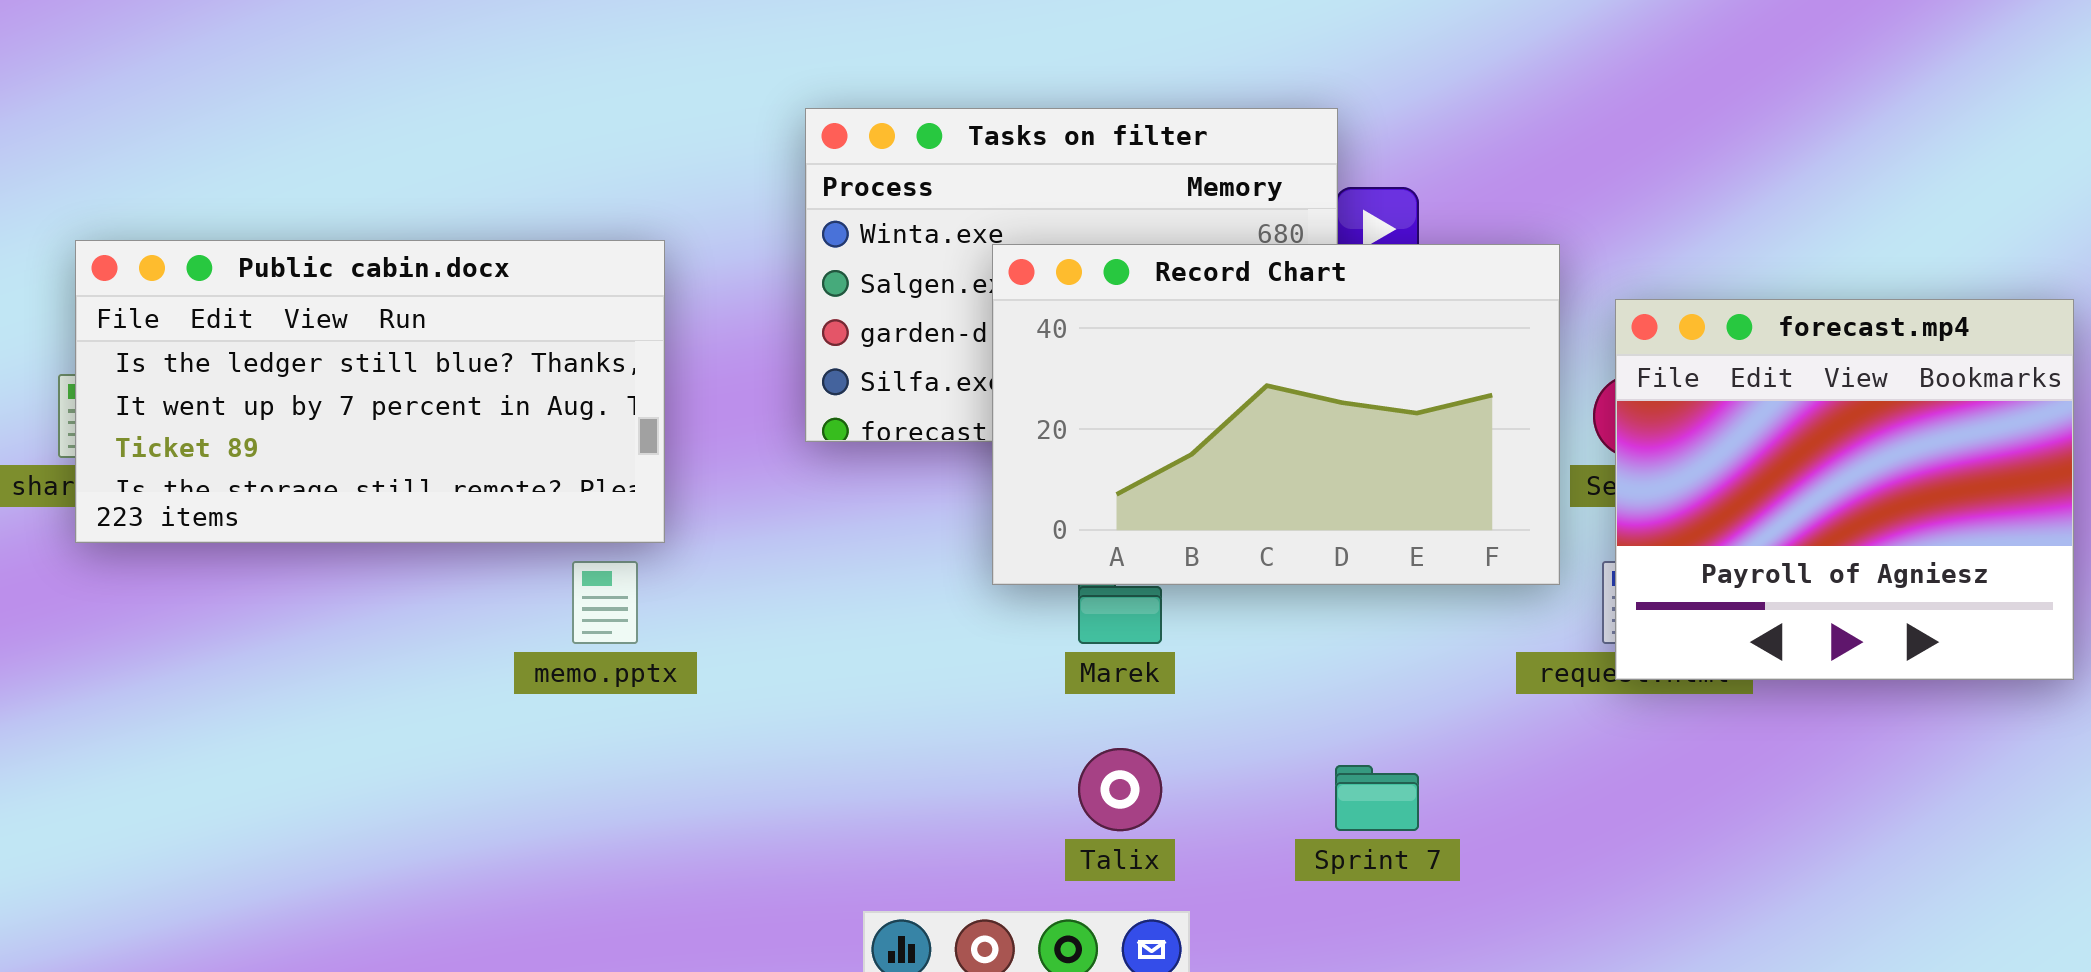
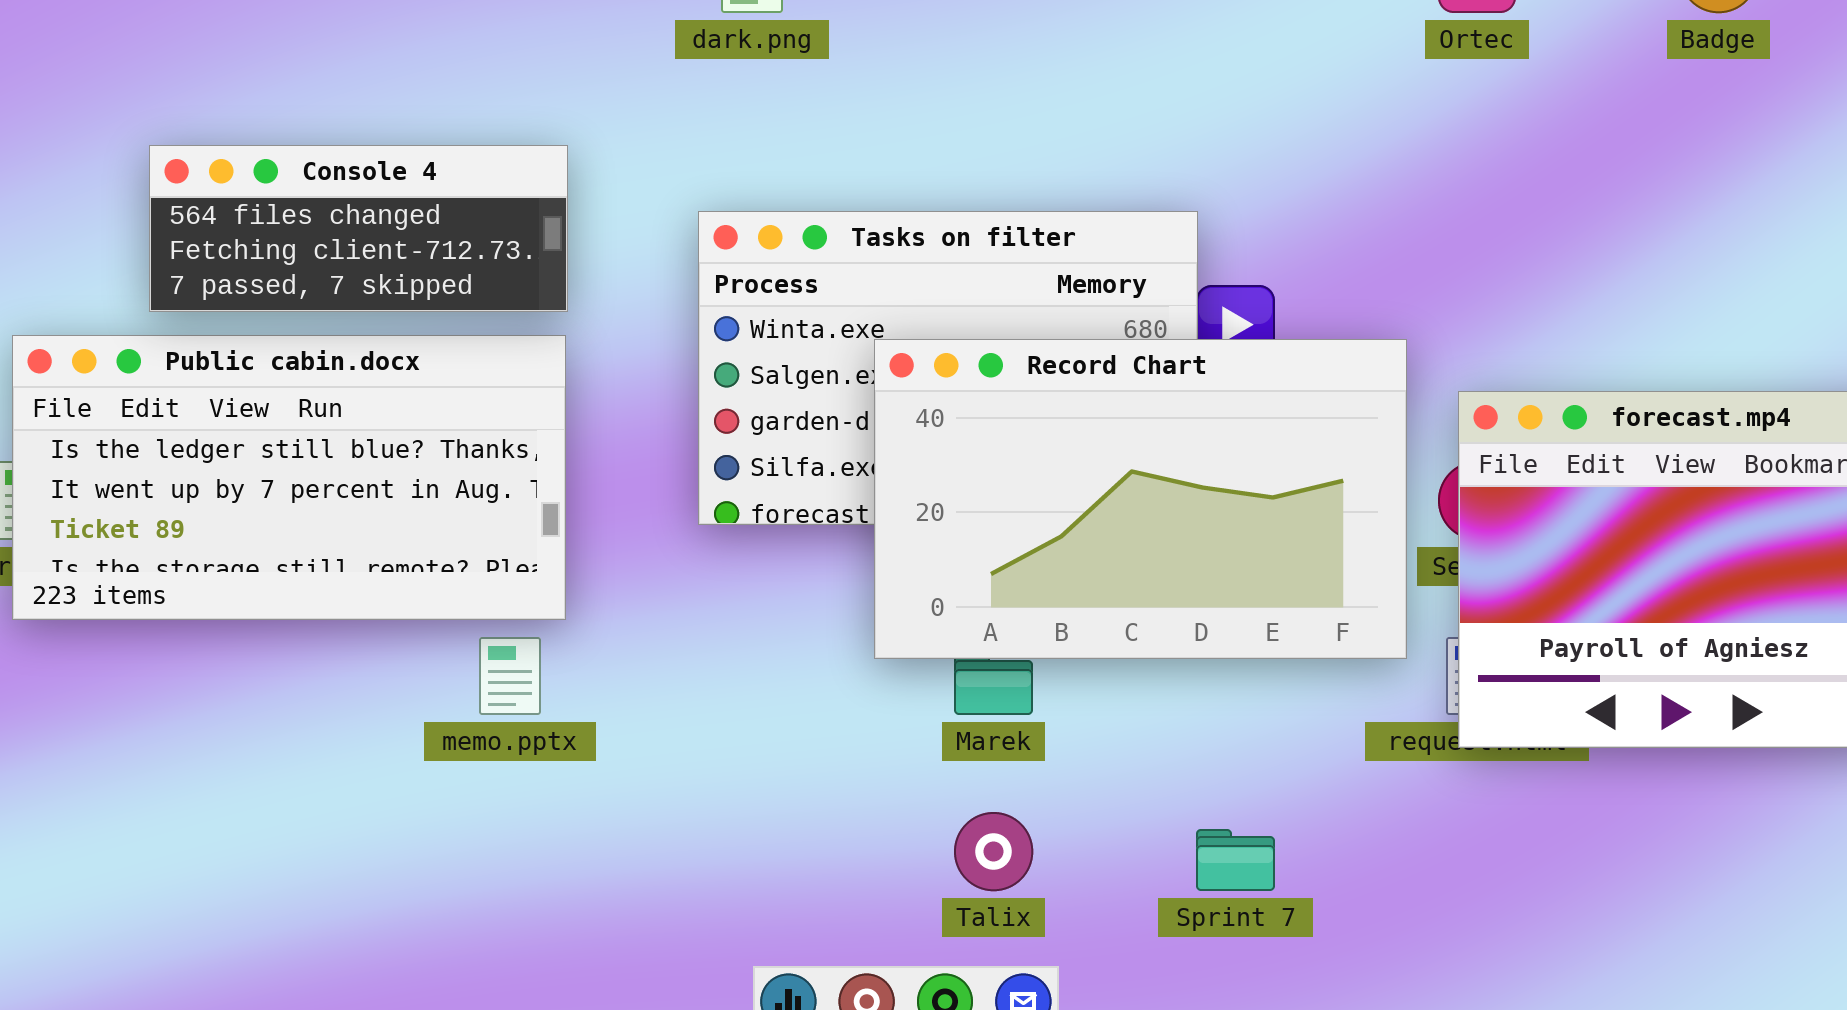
Console 4: none -> [149,145,568,312], opened

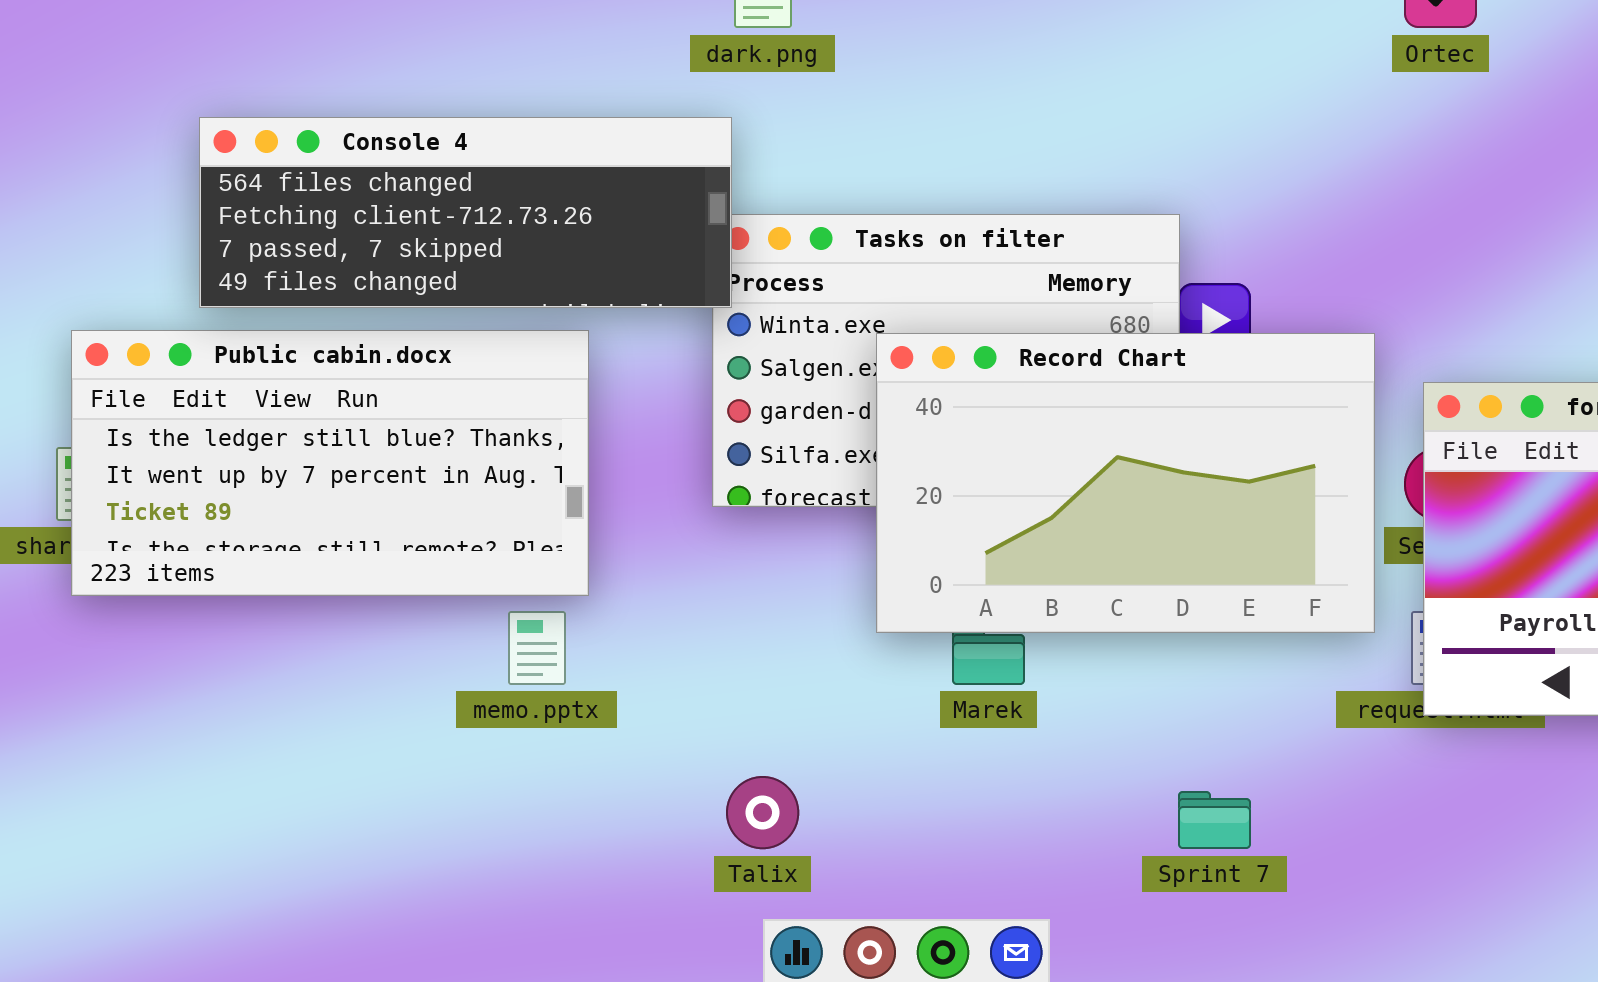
Console 4: [149,145,568,312] -> [199,117,732,308], resized
Talix: [954,812,1033,891] -> [726,776,799,849], moved

